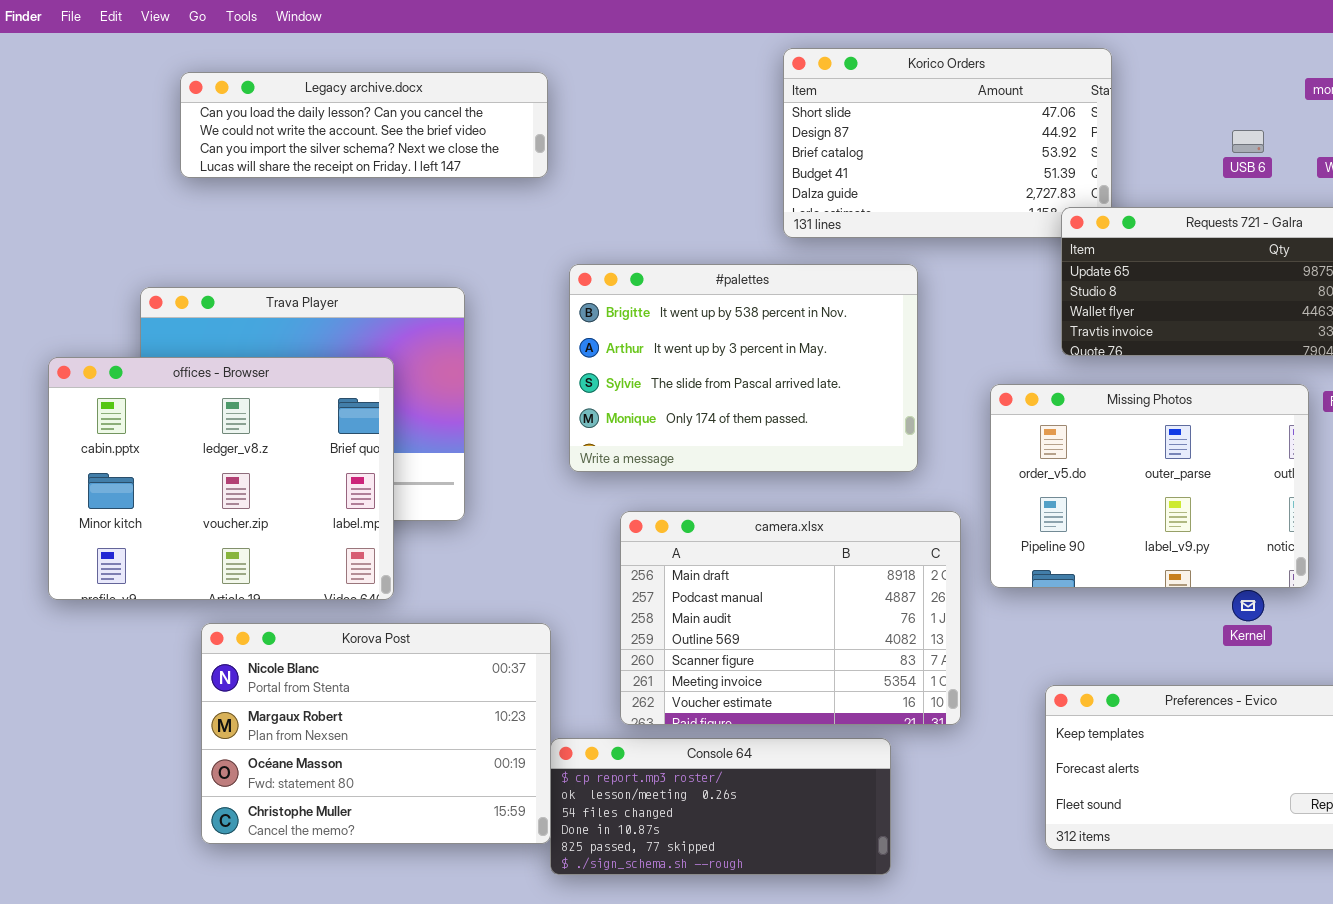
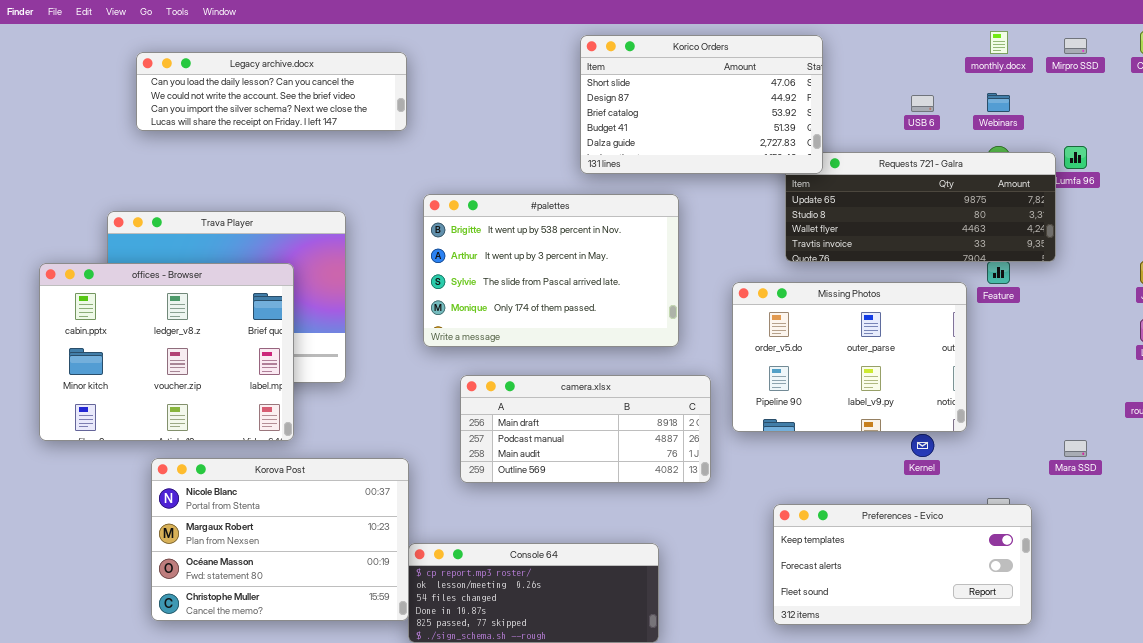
Korico Orders: [783,48,1112,238] -> [580,35,823,174], raised
camera.xlsx: [620,511,961,725] -> [460,375,711,483], resized

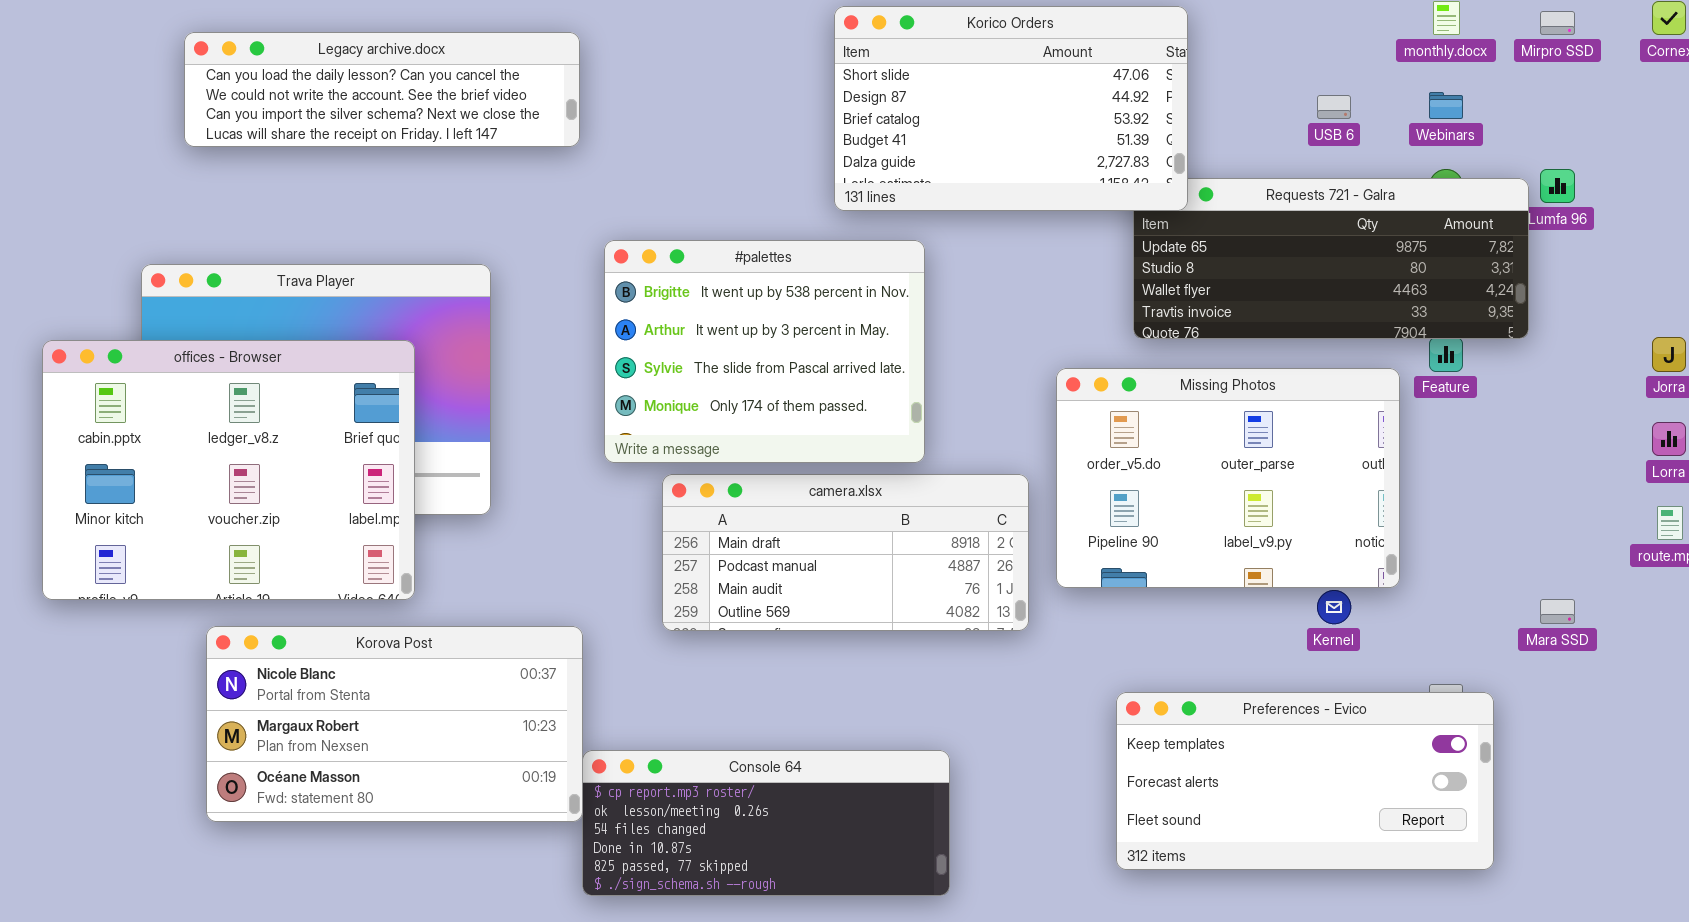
#palettes: [423,194,679,347] -> [604,240,925,463], resized
camera.xlsx: [460,375,711,483] -> [662,474,1029,631], moved
Korova Post: [151,458,409,621] -> [206,626,583,822], resized

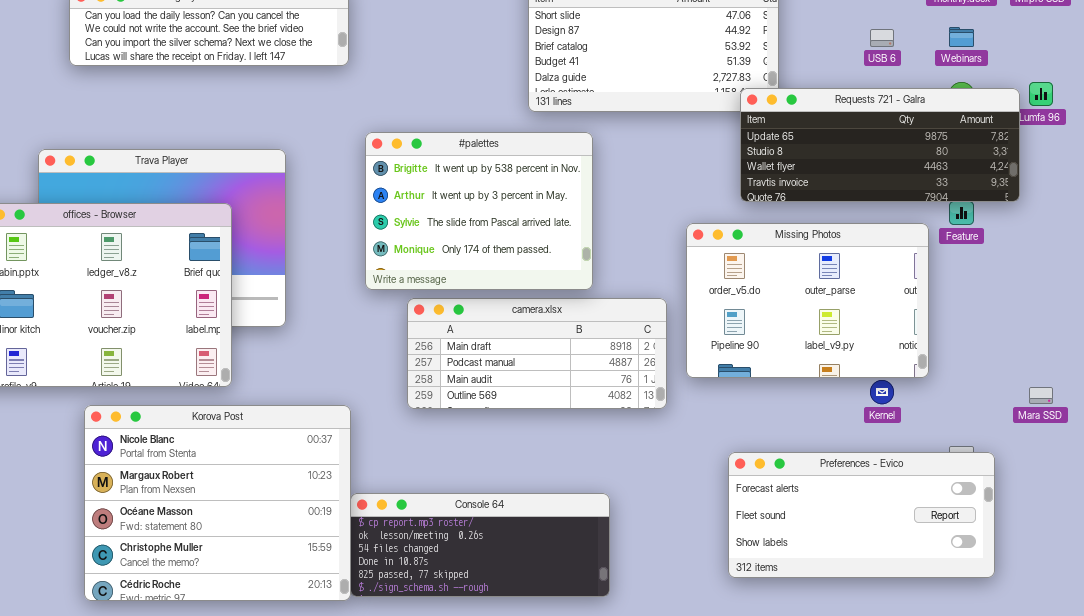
Requests 721 - Galra: [1133,178,1529,339] -> [740,88,1020,202], raised
Korova Post: [206,626,583,822] -> [84,405,351,601], resized
Preferences - Evico: [1116,692,1494,870] -> [728,452,995,578], scrolled down 1 row

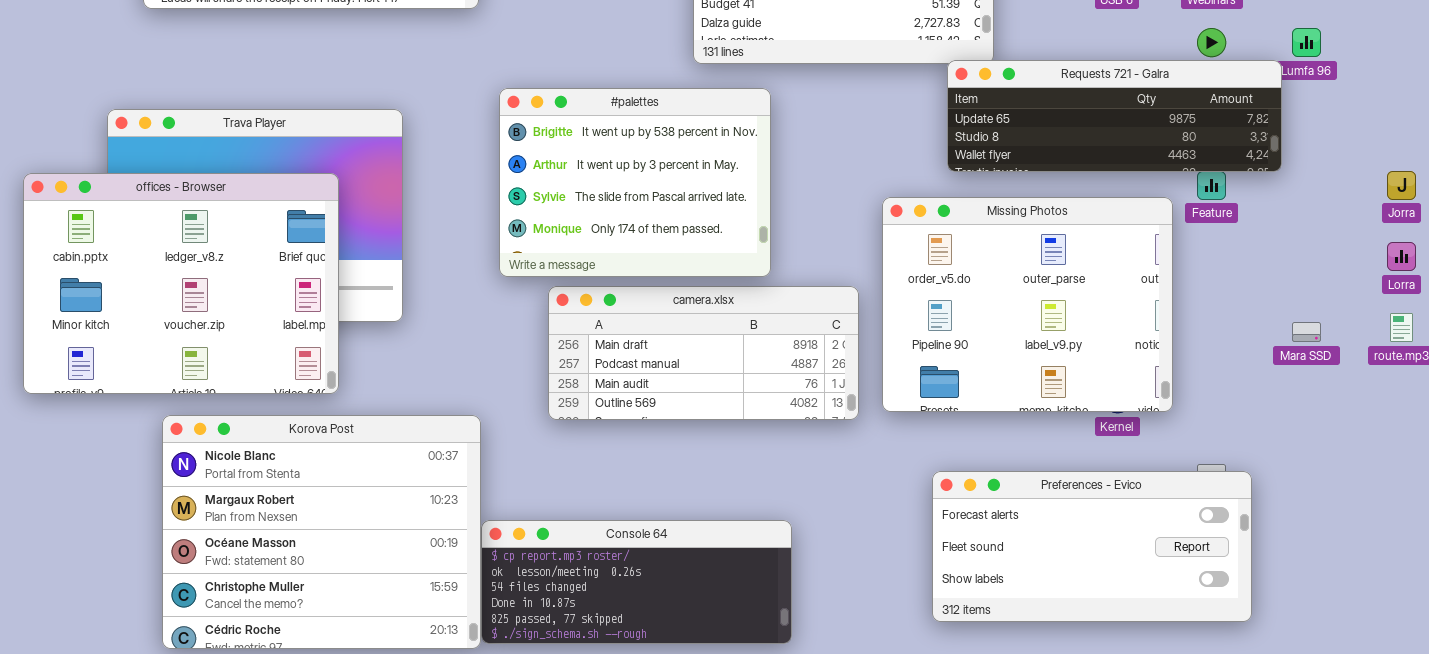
Requests 721 - Galra: [740,88,1020,202] -> [947,60,1282,172], resized
Missing Photos: [686,223,929,378] -> [882,197,1173,412], resized
Mara SSD: [1029,387,1053,404] -> [1292,322,1321,342], moved

